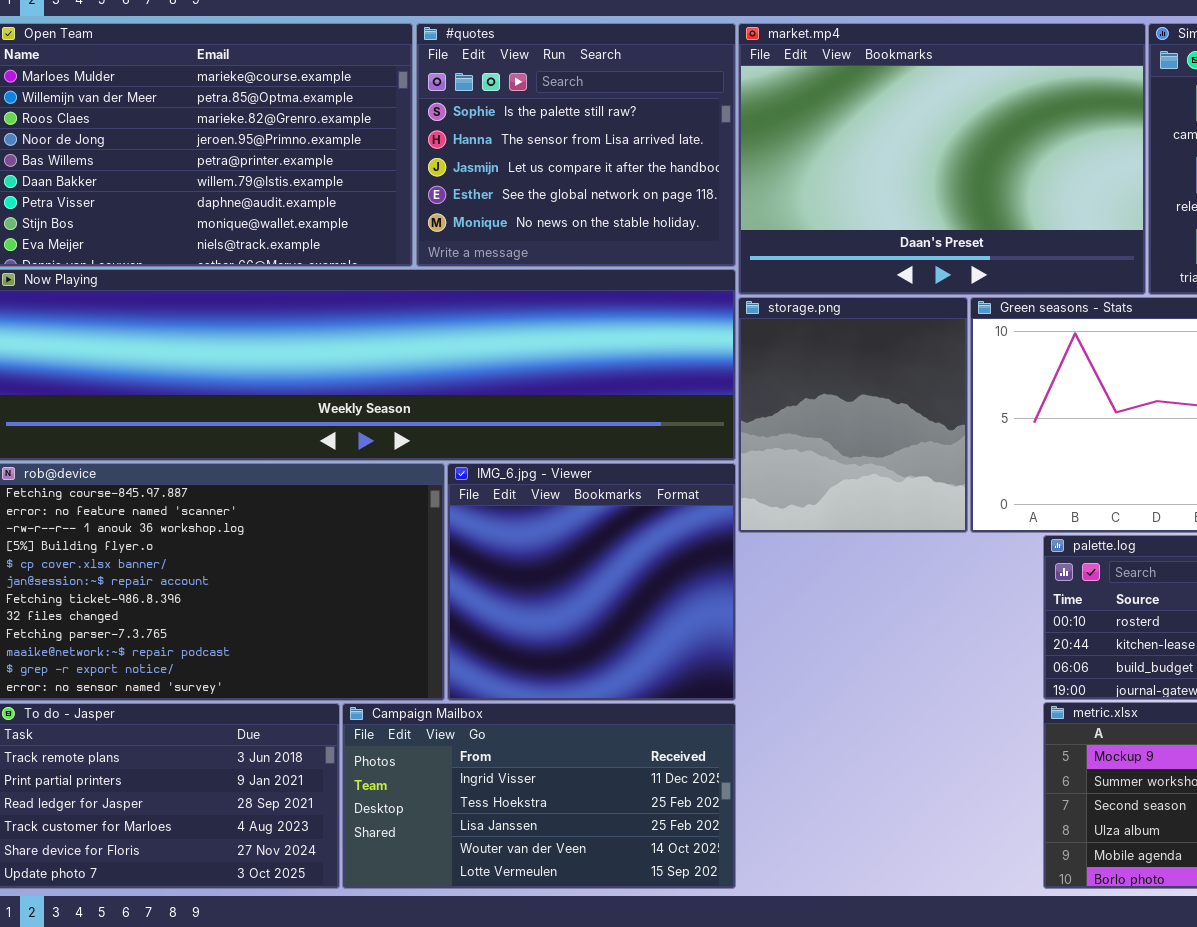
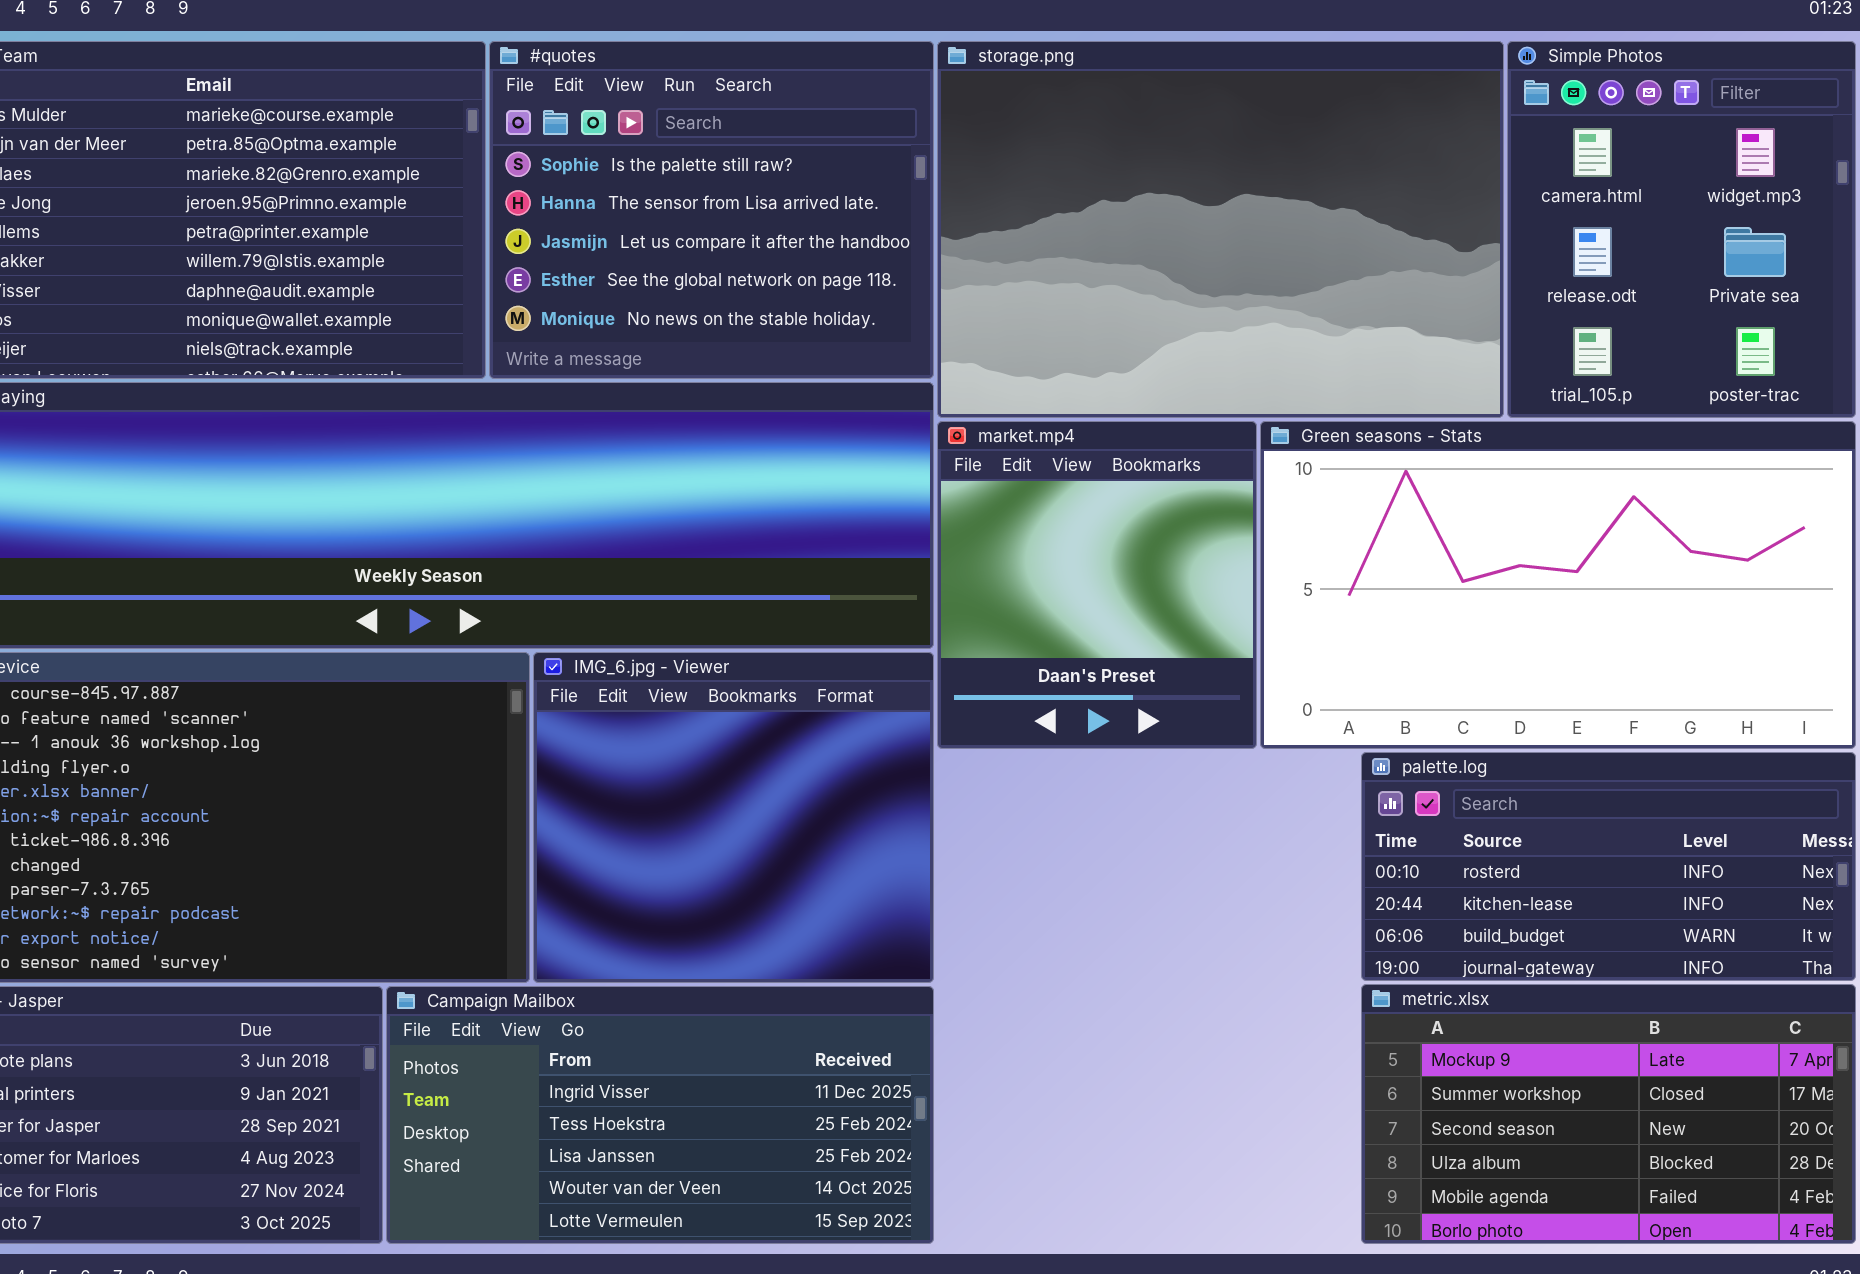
market.mp4: [738,23,1146,295] -> [937,421,1257,749], moved, resized
storage.png: [738,297,968,533] -> [937,41,1504,418], moved, resized

